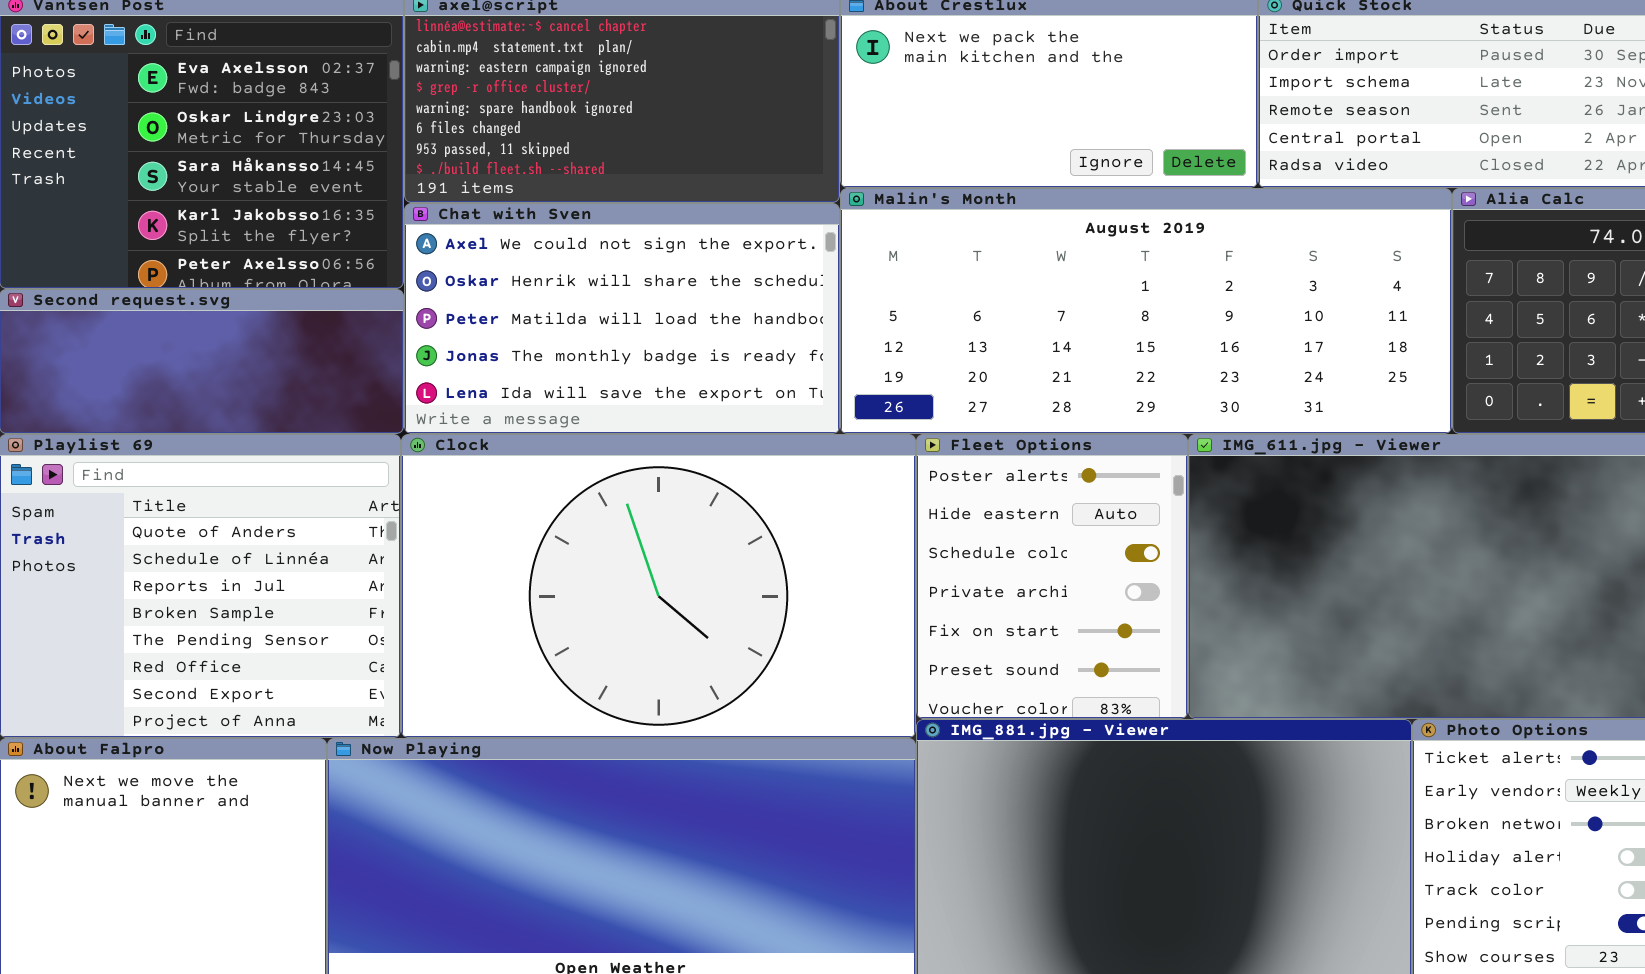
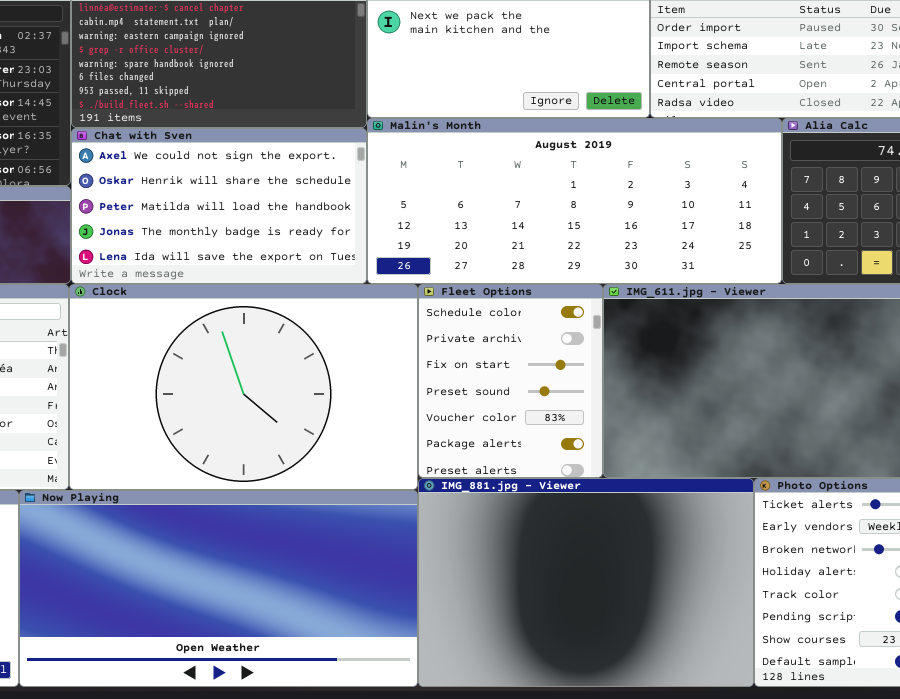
Fleet Options: [916,434,1188,719] -> [418,284,603,478], scrolled down 2 rows

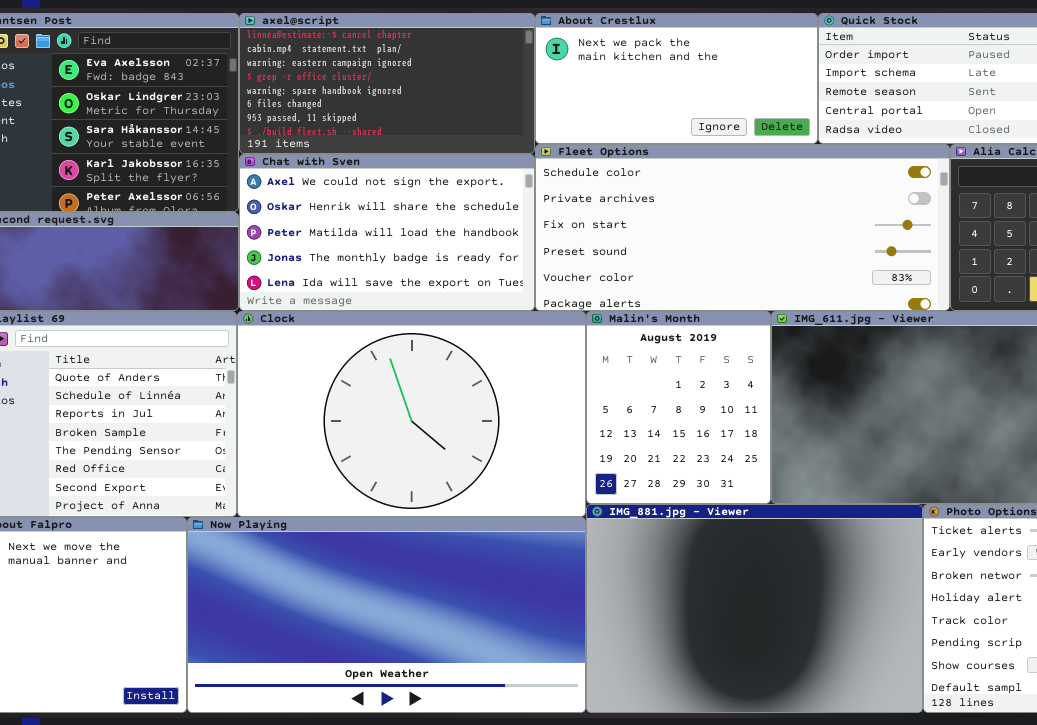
Malin's Month: [367,118,782,284] -> [586,311,771,504], moved, resized
Fleet Options: [418,284,603,478] -> [535,144,950,311], moved, resized

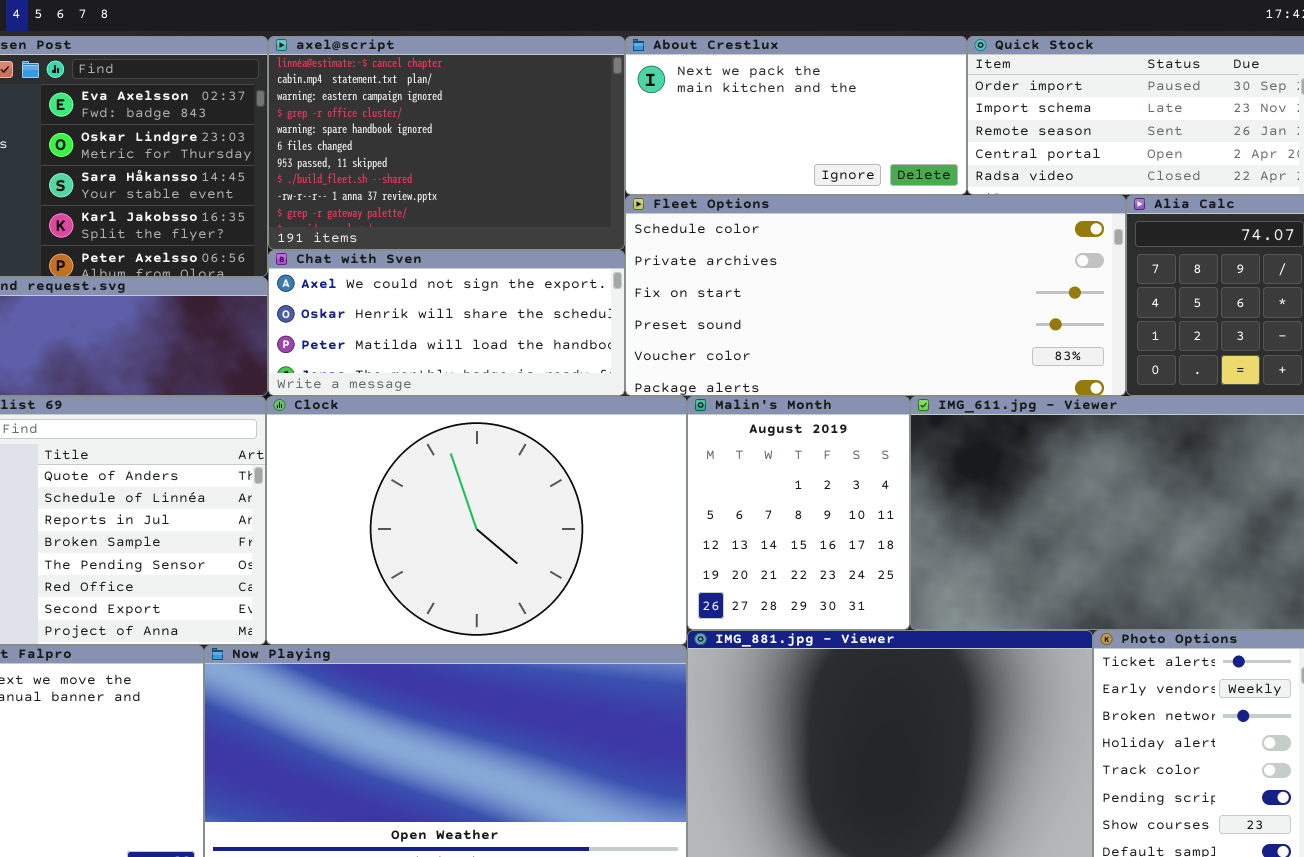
axel@script: [239,13,535,154] -> [268,36,625,250], resized
Chat with Sven: [239,154,535,311] -> [268,250,625,396], resized

